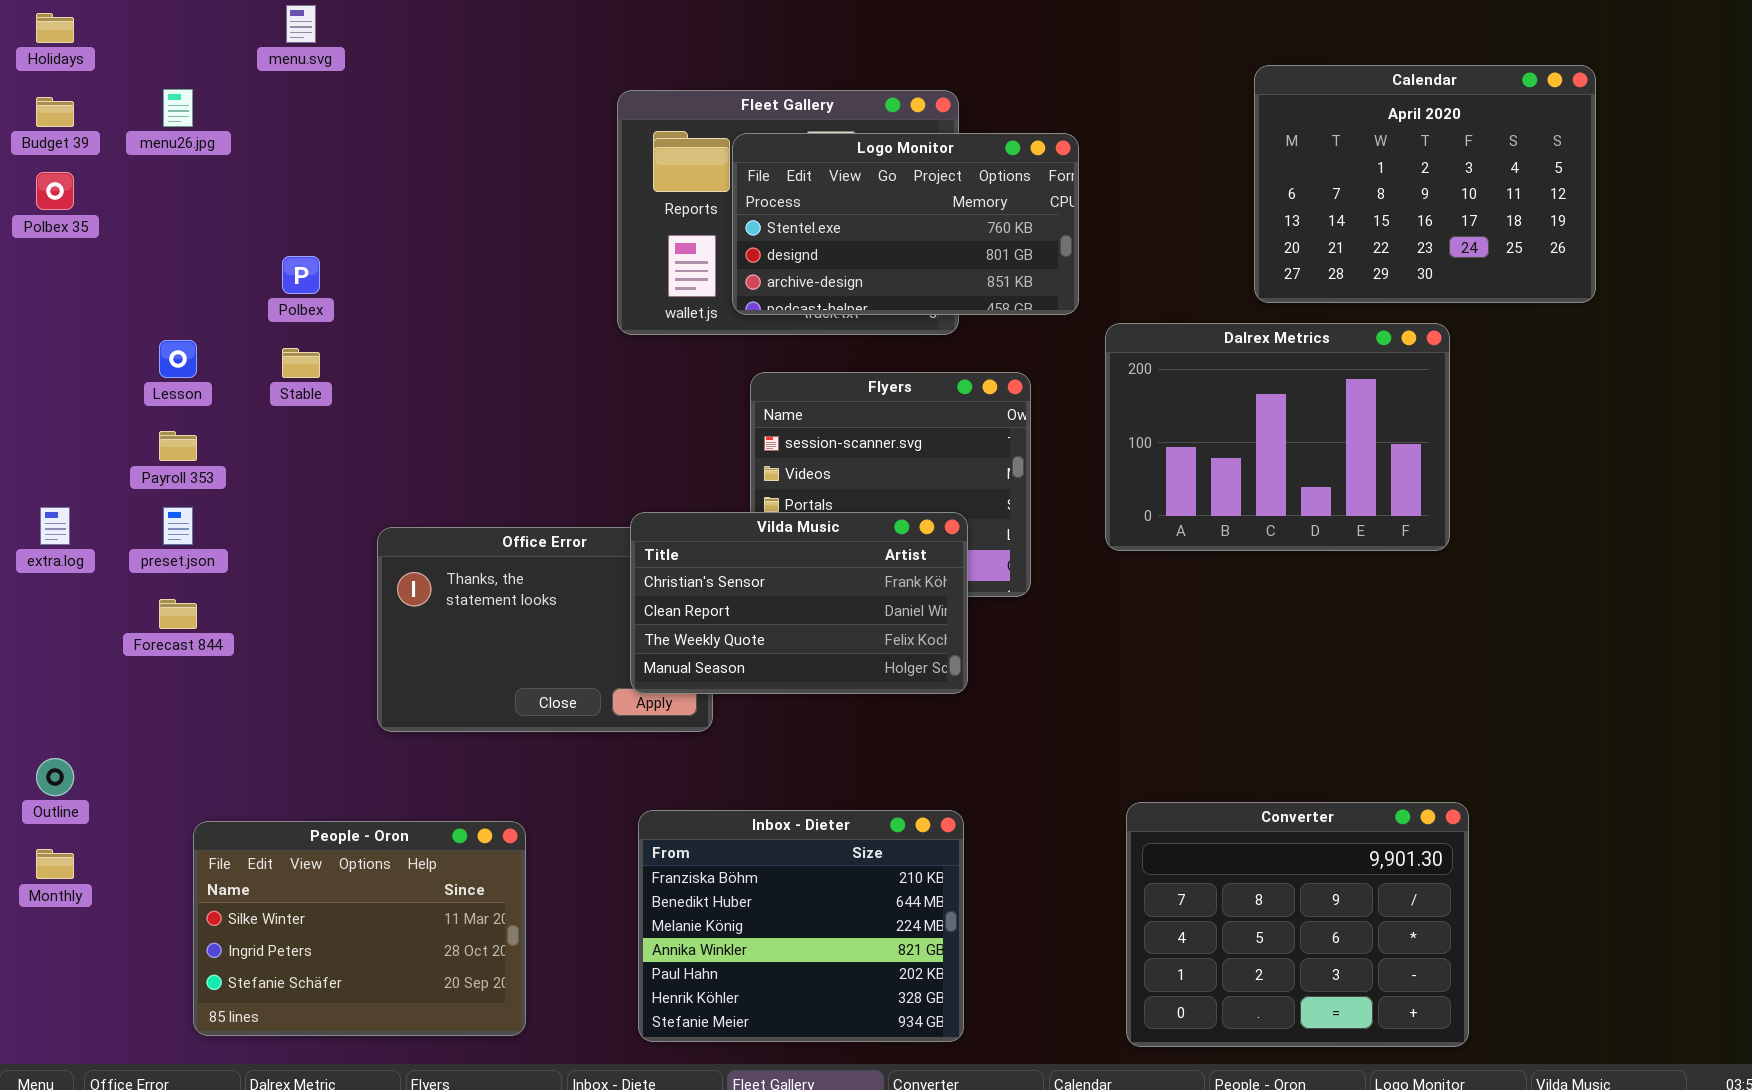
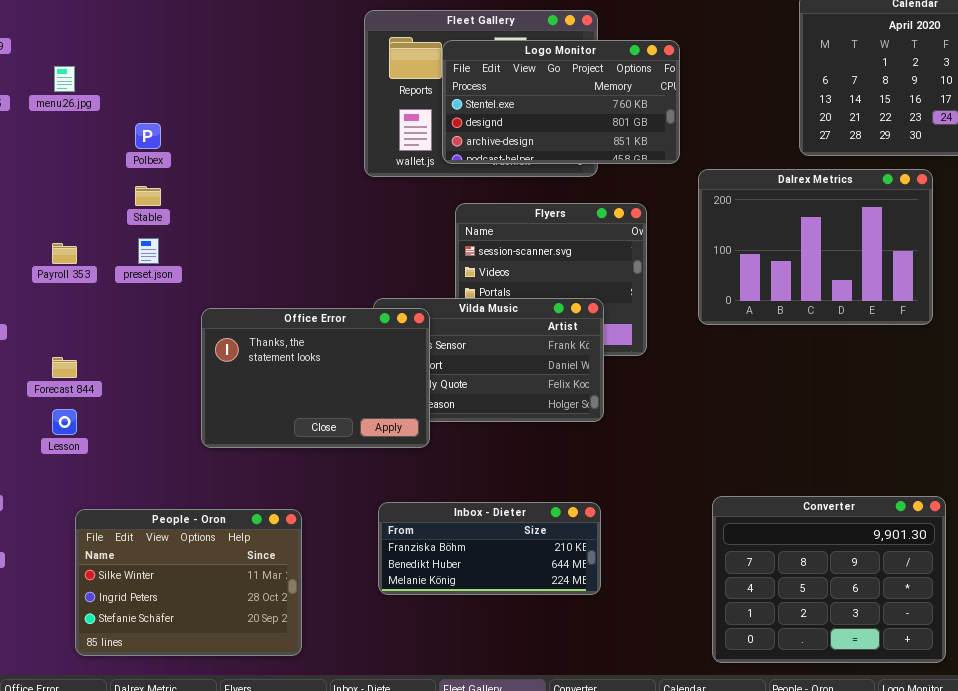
menu26.jpg: [163,89,193,127] -> [54,66,75,92], moved
Lesson: [159,340,197,378] -> [52,409,77,435], moved
preset.json: [163,507,193,545] -> [138,238,159,264], moved
Office Error: [377,527,713,732] -> [201,308,430,448], raised
Inbox - Dieter: [638,810,964,1042] -> [378,502,601,595], resized

